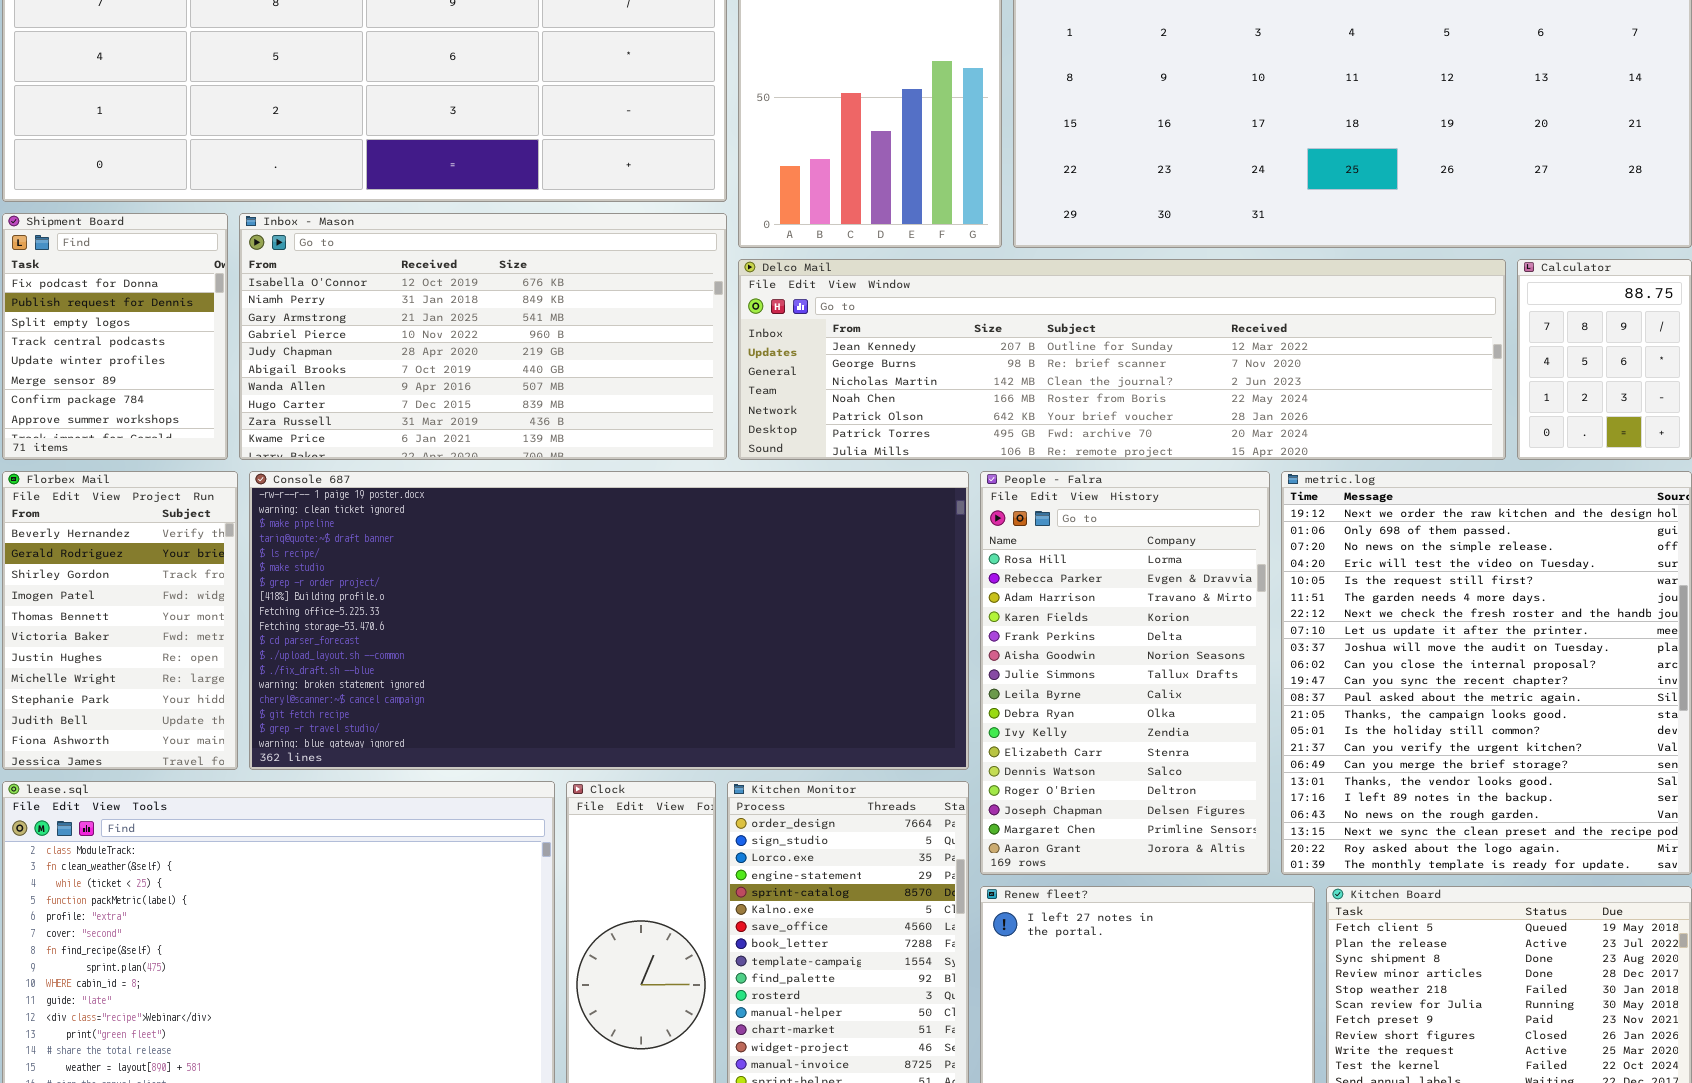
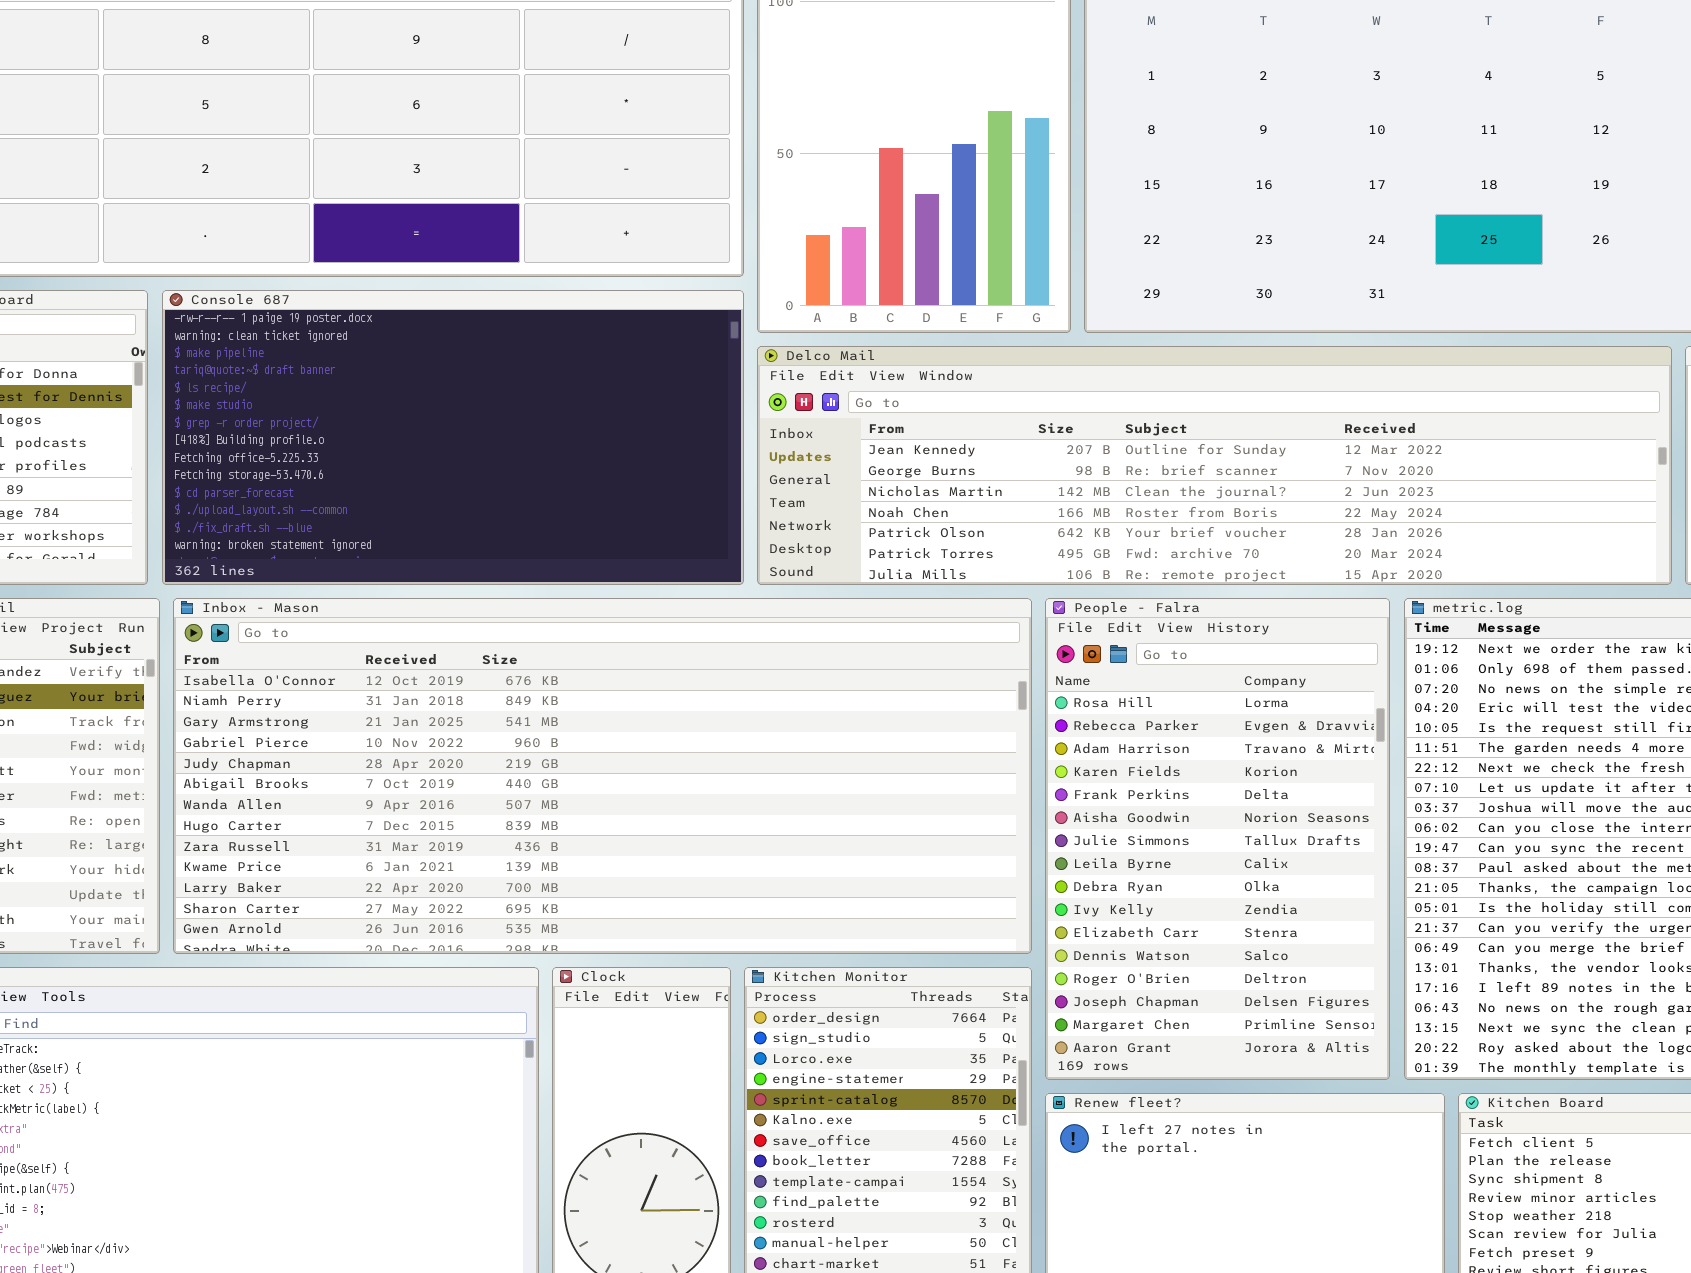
Inbox - Mason: [239,213,727,460] -> [173,598,1032,954], moved, resized
Console 687: [249,471,969,770] -> [162,290,744,585], moved, resized

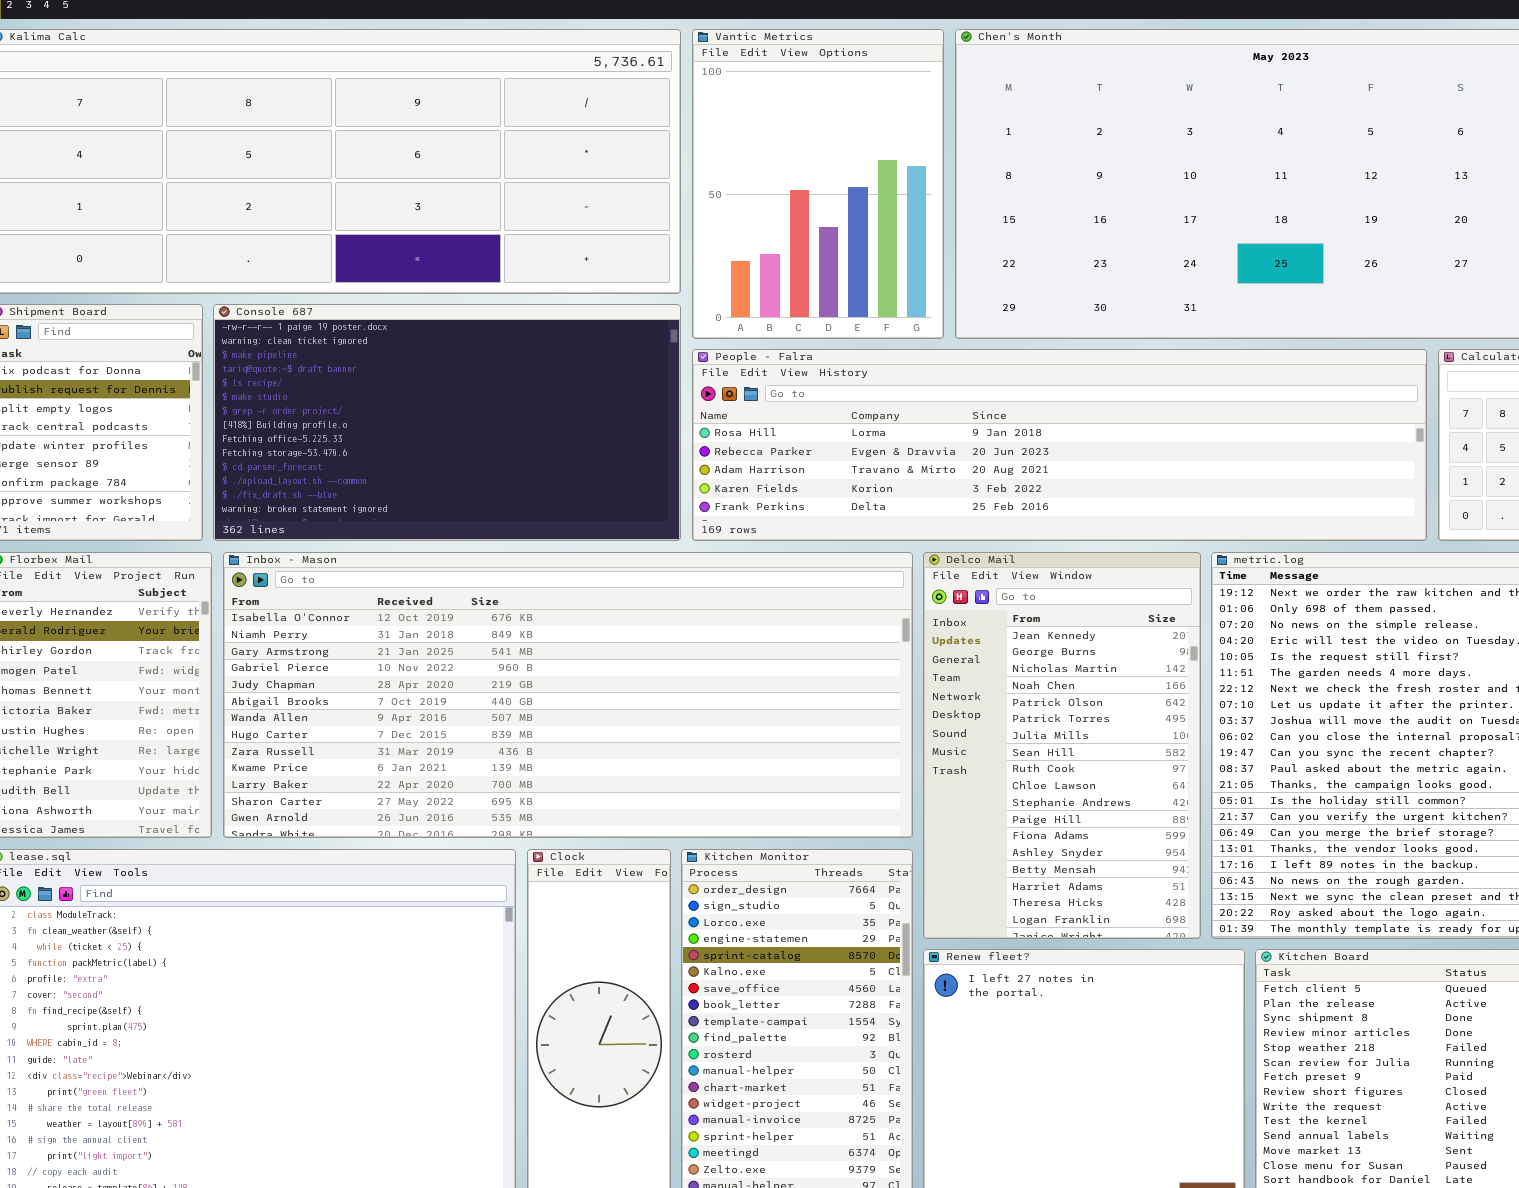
Delco Mail: [757,346,1672,585] -> [923,552,1201,939], moved, resized
People - Falra: [1045,598,1390,1080] -> [692,349,1427,541], moved, resized

